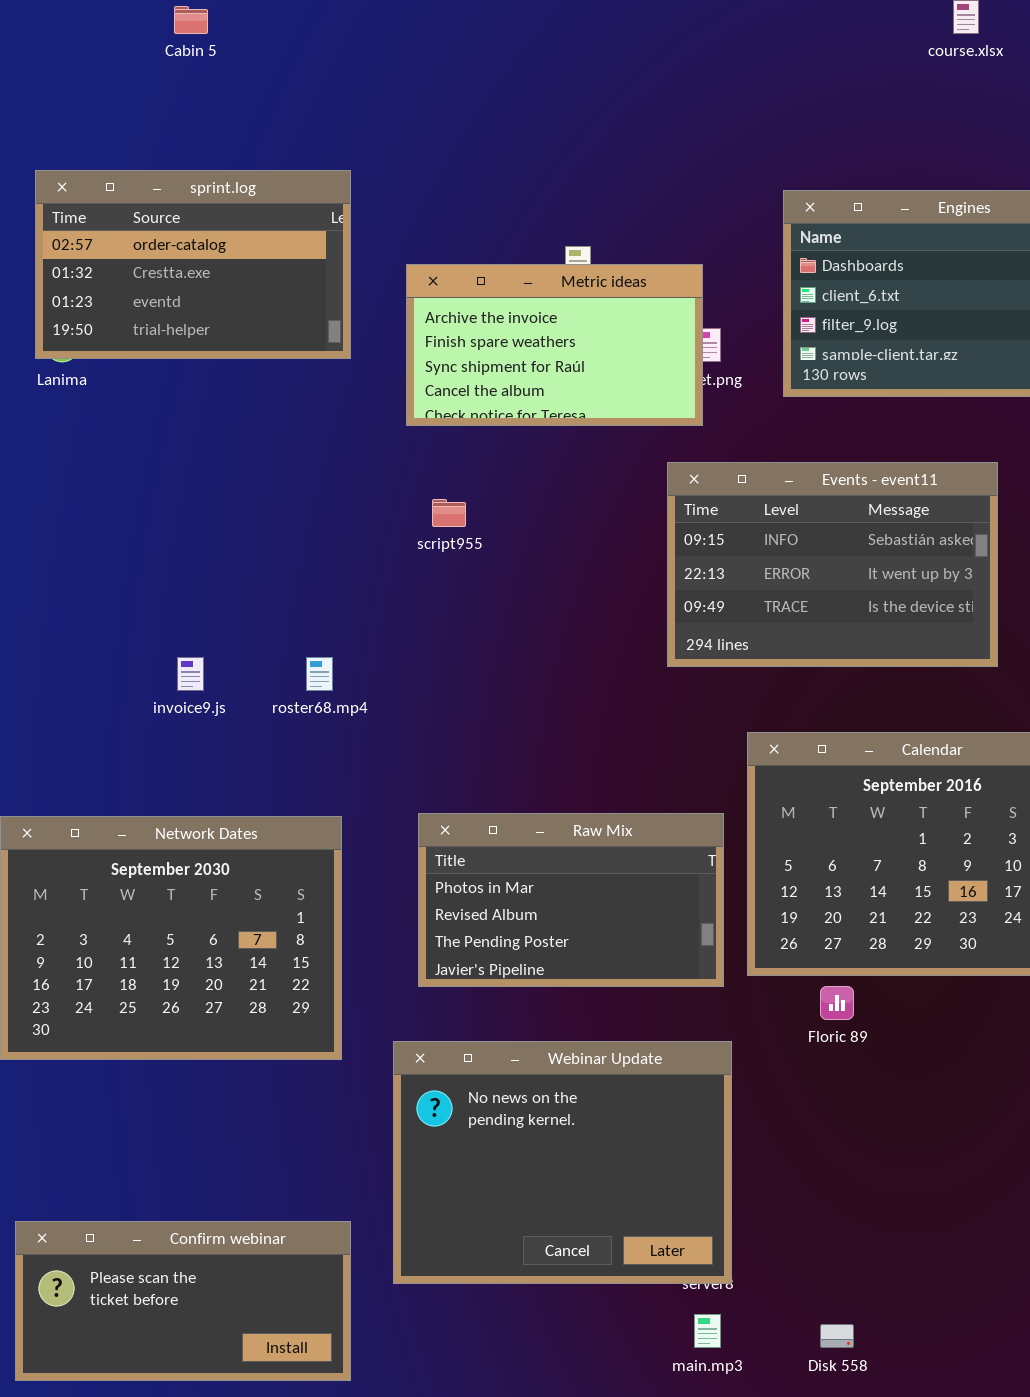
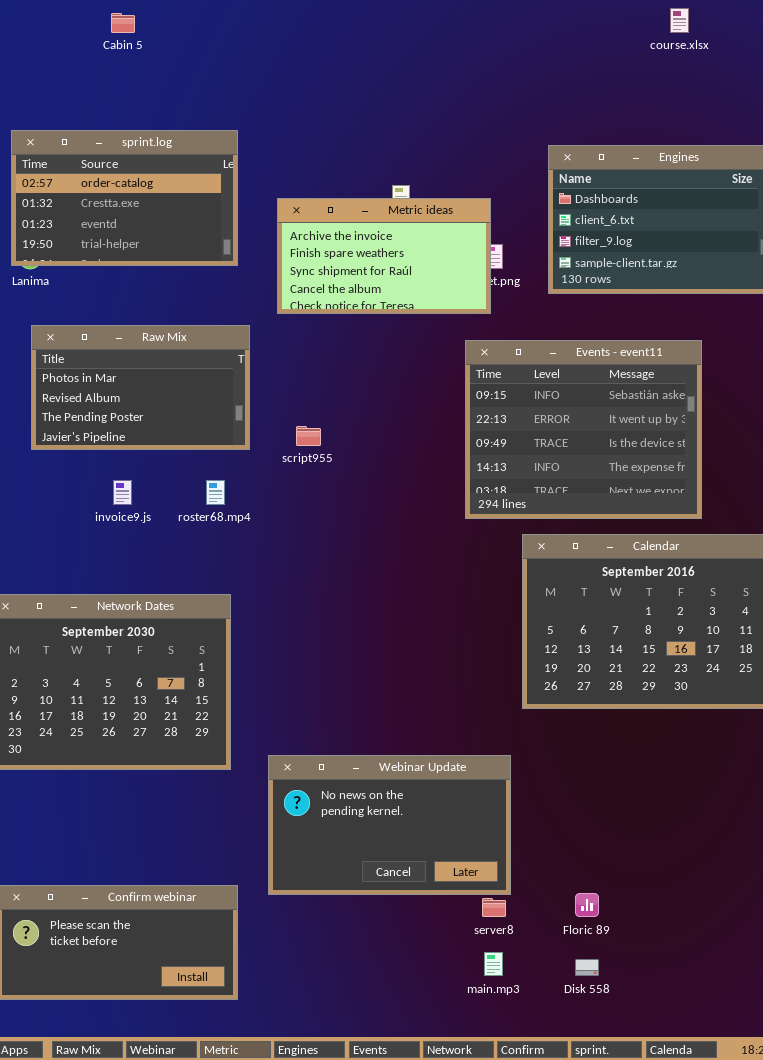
Events - event11: [667,462,998,667] -> [465,340,702,519], resized
script955: [432,499,466,527] -> [296,426,321,446], moved
Raw Mix: [418,813,724,987] -> [31,325,250,450], moved
Floric 89: [820,986,854,1020] -> [575,893,599,917], moved
Webinar Update: [393,1041,732,1284] -> [268,755,511,895], resized

